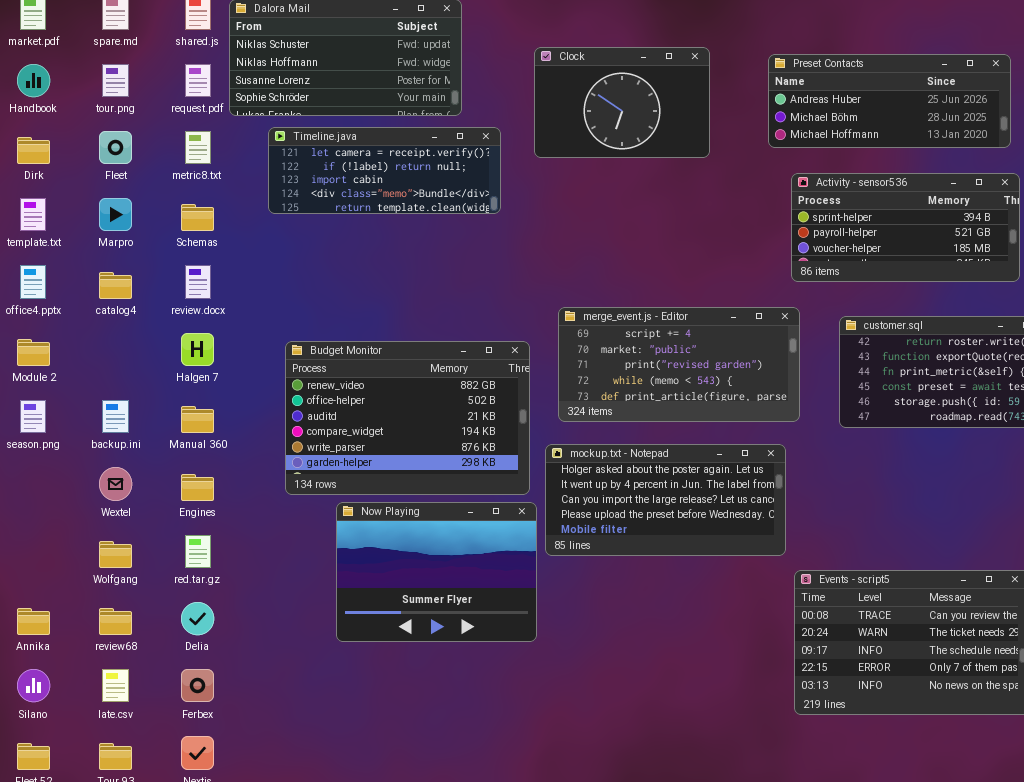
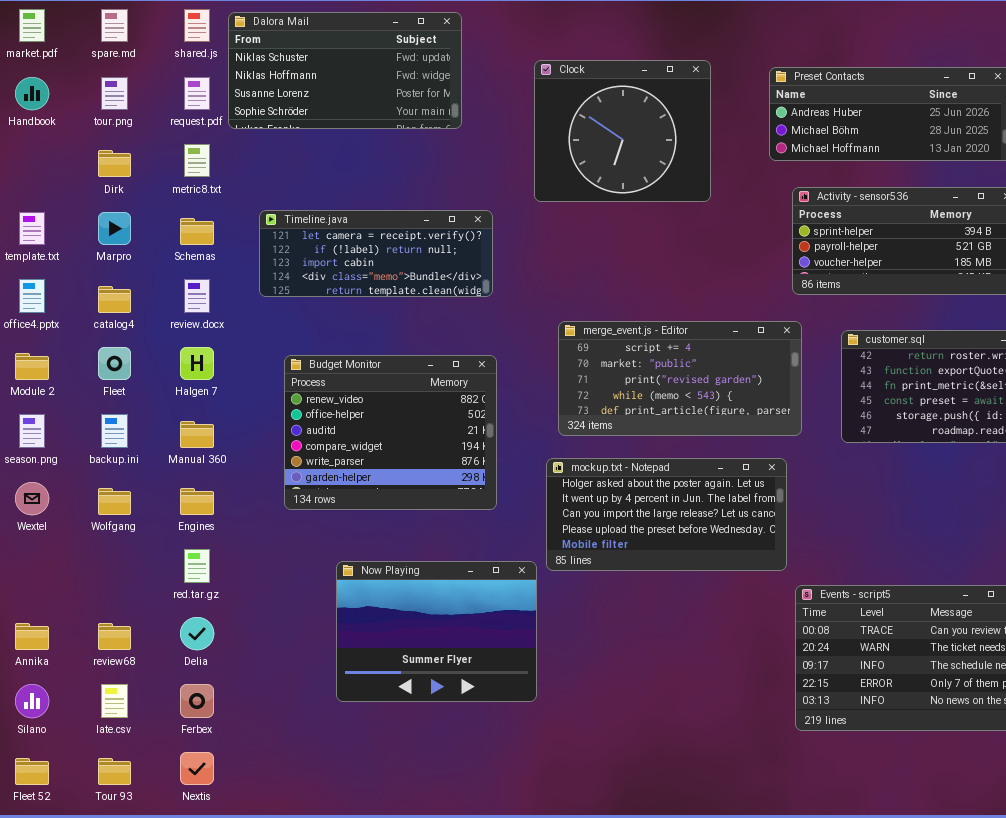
Clock: [534,47,710,158] -> [534,60,711,202], resized
Timeline.java: [268,127,501,214] -> [259,210,493,297], moved
Fleet: [99,131,132,164] -> [98,347,131,380], moved
Dirk: [17,137,50,164] -> [98,150,131,177], moved
Budget Monitor: [285,341,530,495] -> [284,355,497,510], resized
Wextel: [99,467,132,501] -> [15,482,49,515], moved
Now Playing: [336,502,537,642] -> [336,561,537,702], moved
Wolfgang: [99,541,132,568] -> [98,488,131,515], moved

